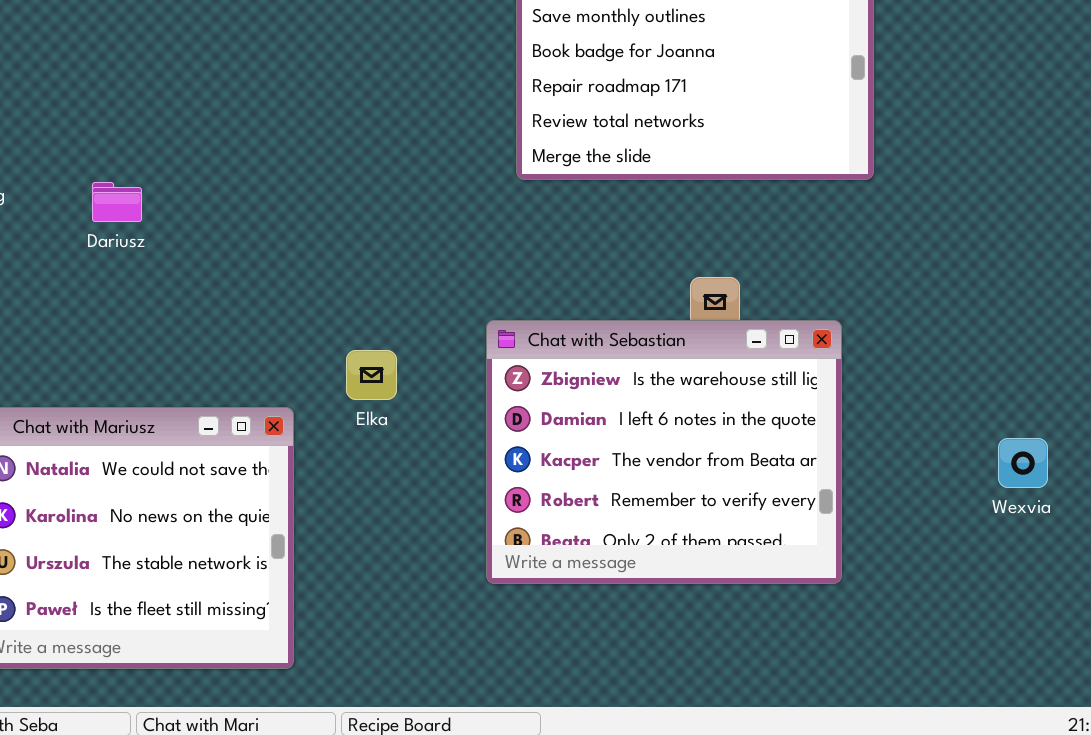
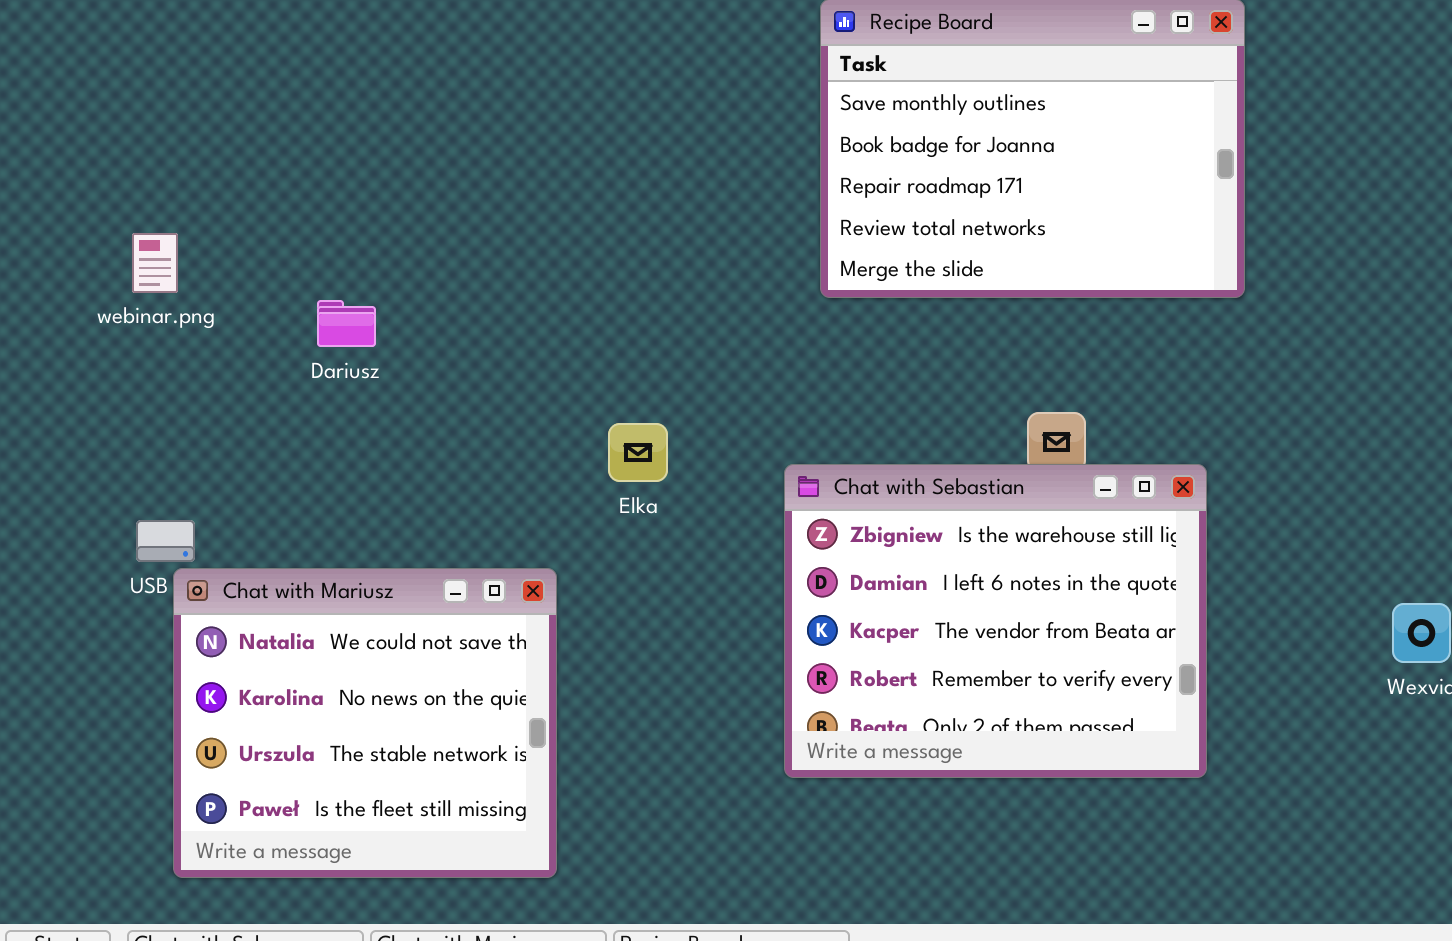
Elka: [346,350,397,400] -> [608,423,668,482], moved

